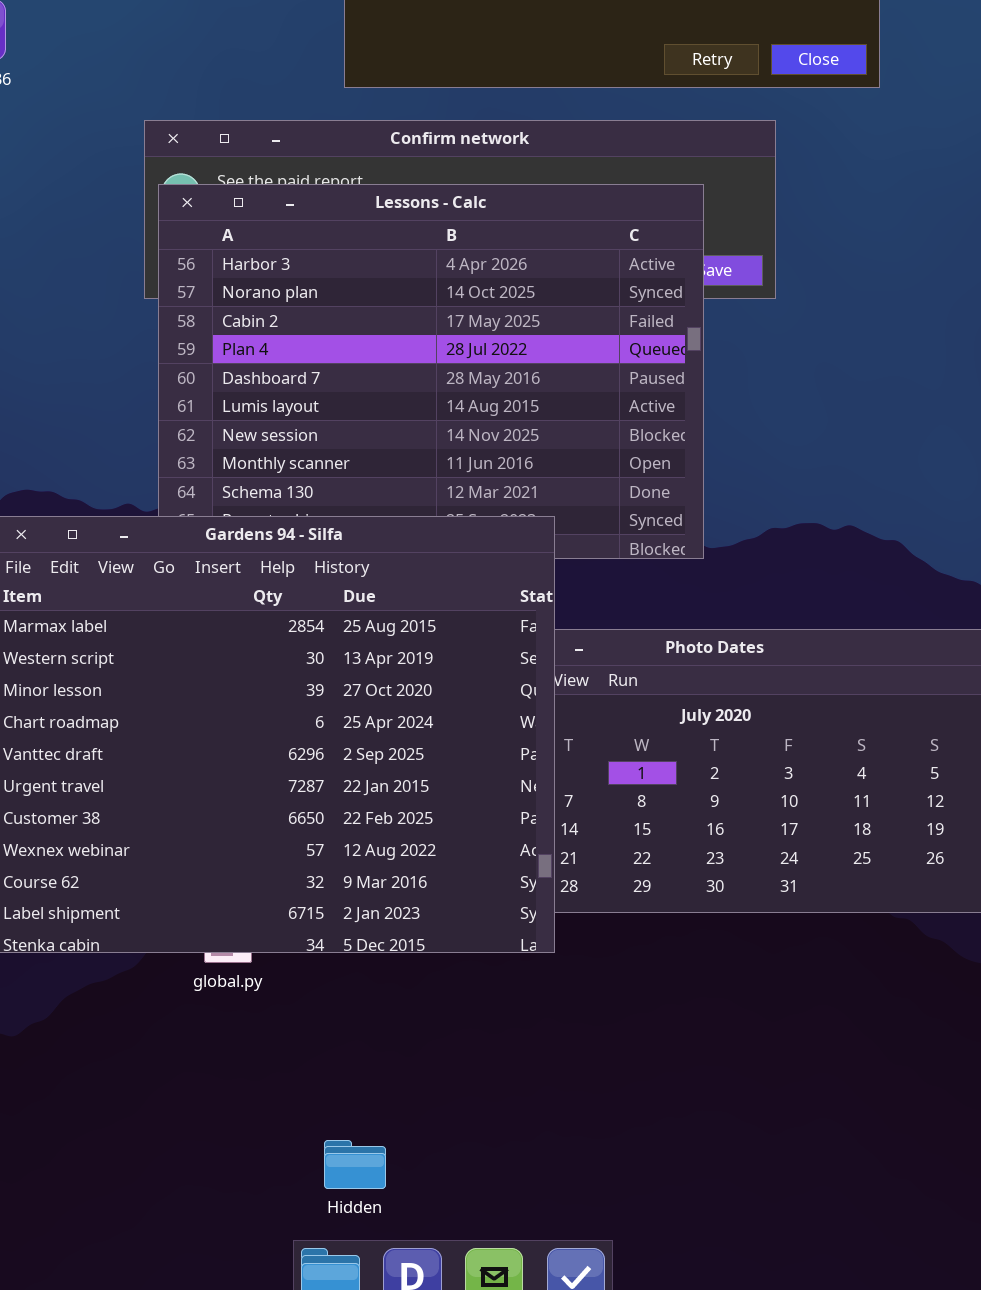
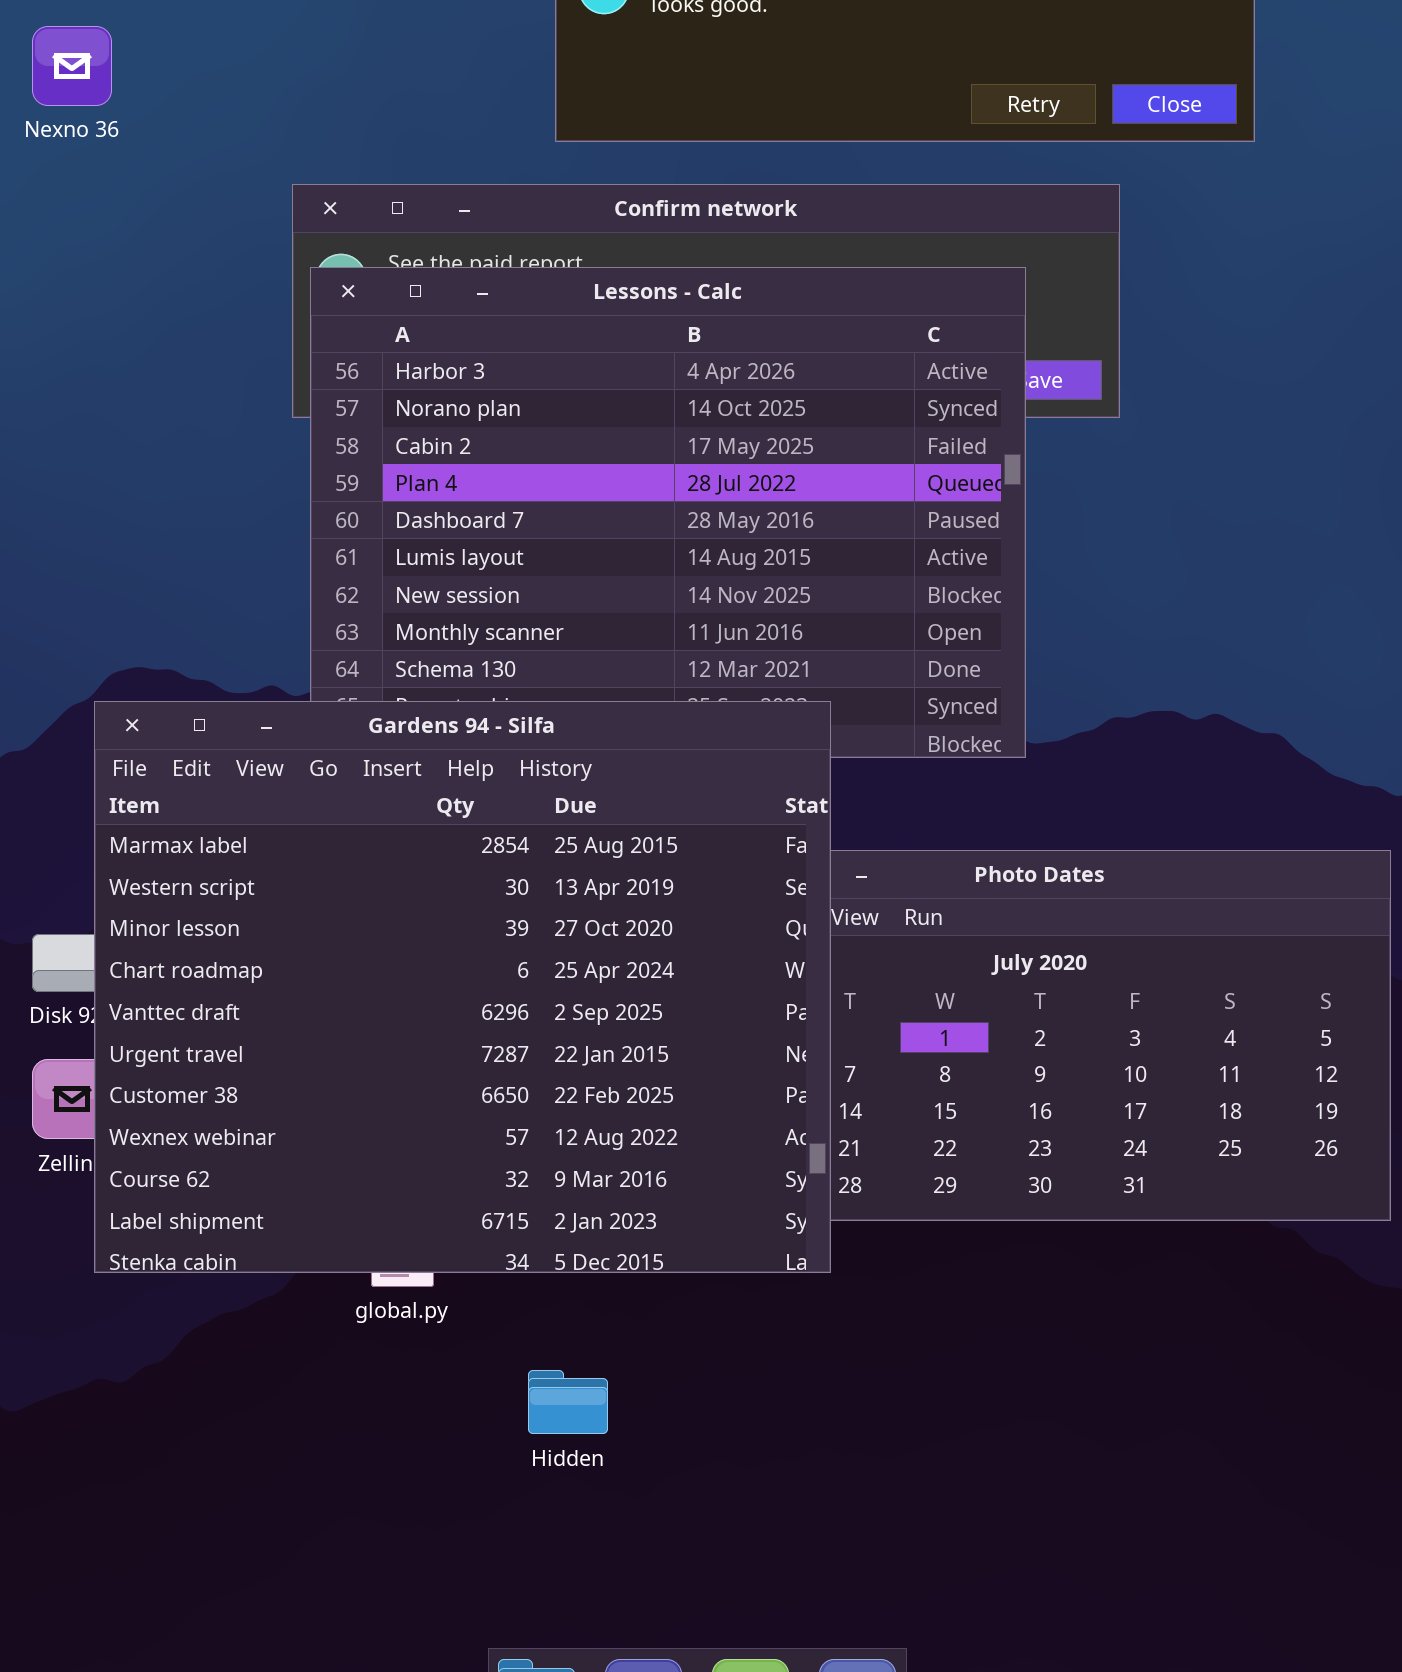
Hidden: [324,1140,386,1189] -> [528,1370,608,1434], moved

